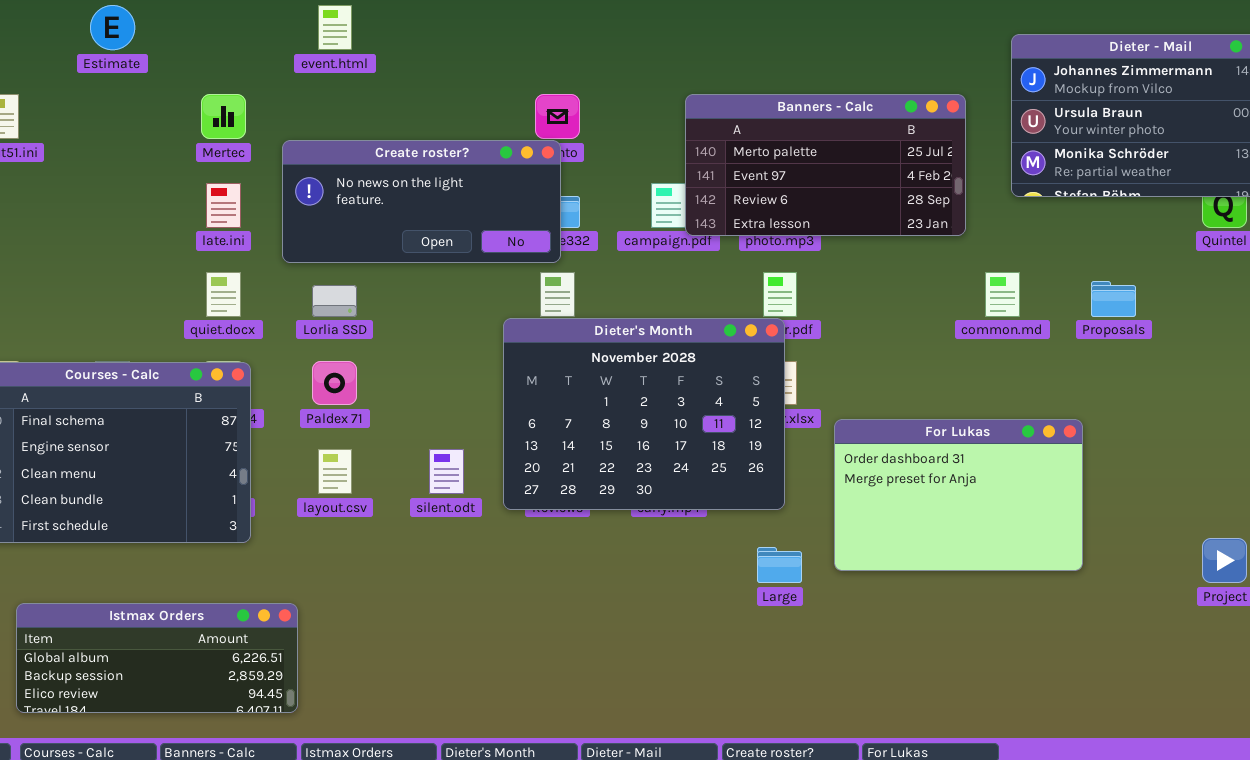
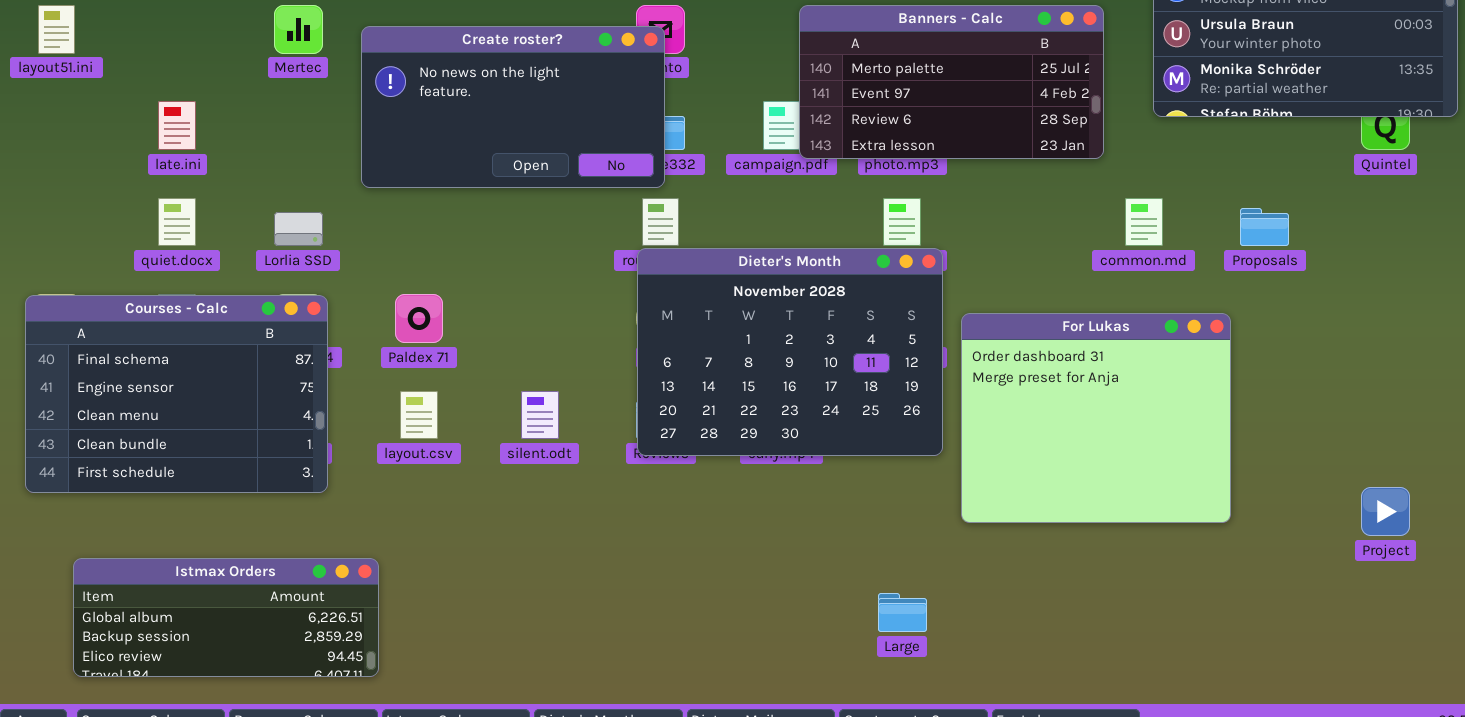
Create roster?: [282,140,561,263] -> [361,26,665,188], resized
late.ini: [206,183,241,228] -> [158,101,196,150], moved
quiet.docx: [206,272,241,317] -> [158,198,196,246], moved
Lorlia SSD: [312,285,357,317] -> [274,212,323,246], moved
Dieter's Month: [503,318,785,510] -> [637,248,943,456], moved
For Lukas: [834,419,1083,571] -> [961,313,1231,523], resized
Large: [757,547,802,583] -> [878,593,927,632], moved

